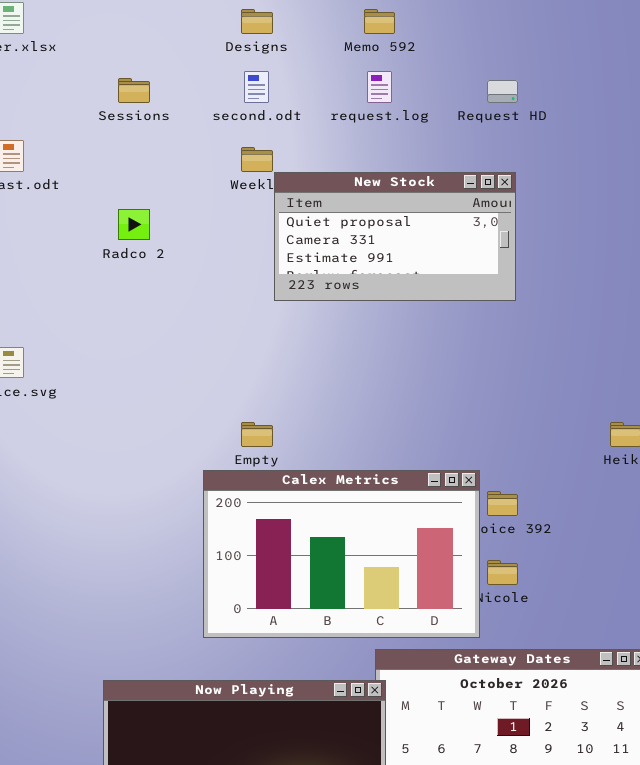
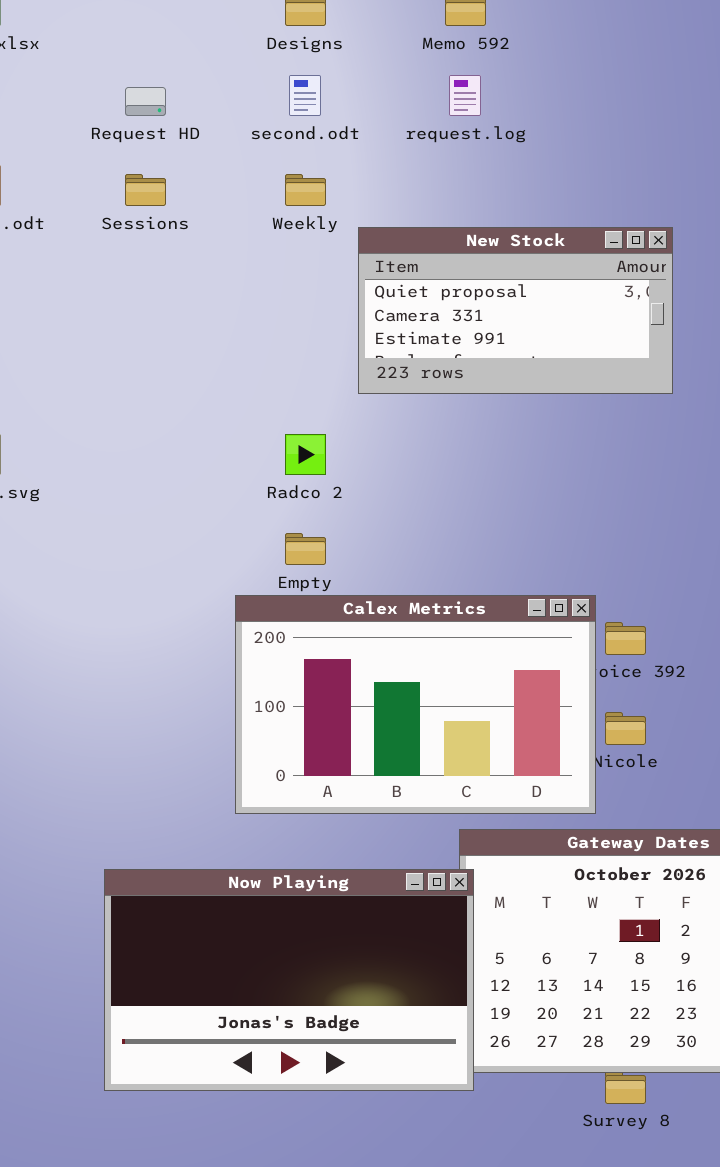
Sessions: [118,78,150,103] -> [125,174,166,206], moved
Request HD: [487,80,518,103] -> [125,87,166,116], moved
New Stock: [274,172,516,301] -> [358,227,673,394], moved
Radco 2: [118,209,150,240] -> [285,434,326,475], moved

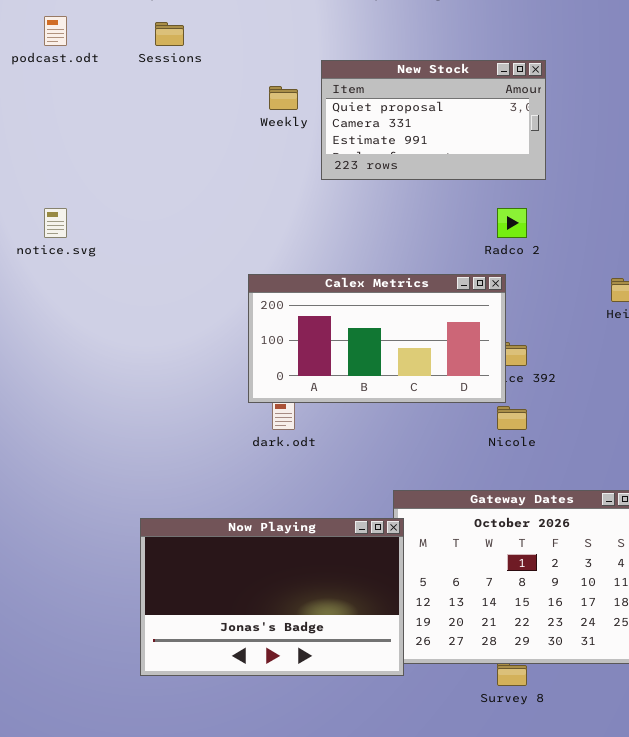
Weekly: [285,174,326,206] -> [269,86,298,110], moved
Radco 2: [285,434,326,475] -> [497,208,527,238], moved
Calex Metrics: [235,595,596,814] -> [248,274,506,403], moved, resized

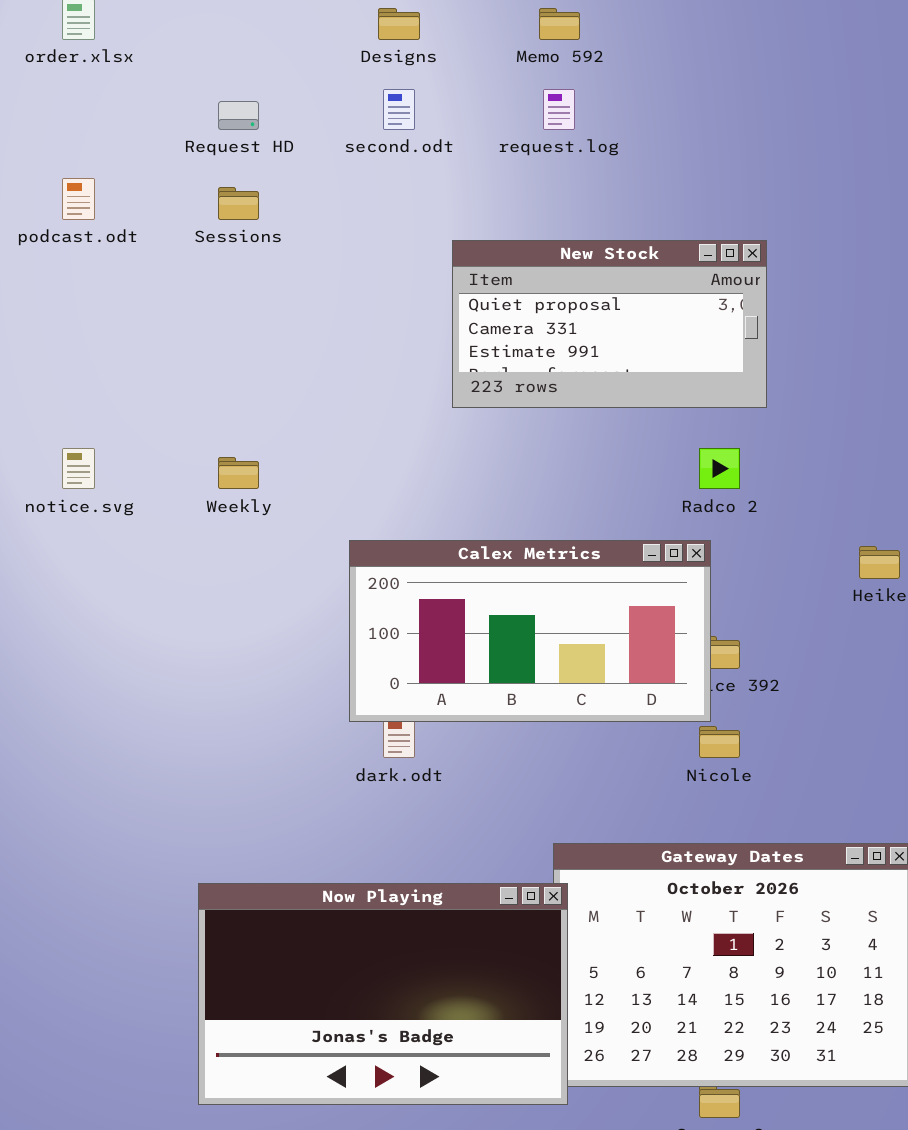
Weekly: [269,86,298,110] -> [218,457,259,489], moved

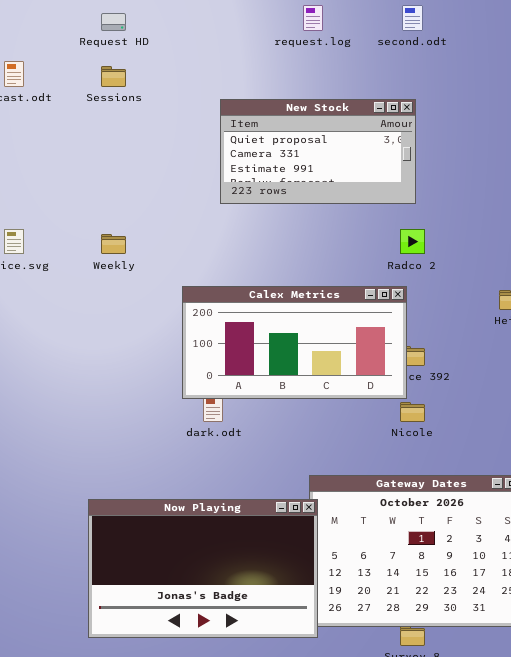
second.odt: [383,89,415,130] -> [402,5,423,31], moved
New Stock: [452,240,767,408] -> [220,99,416,204], moved

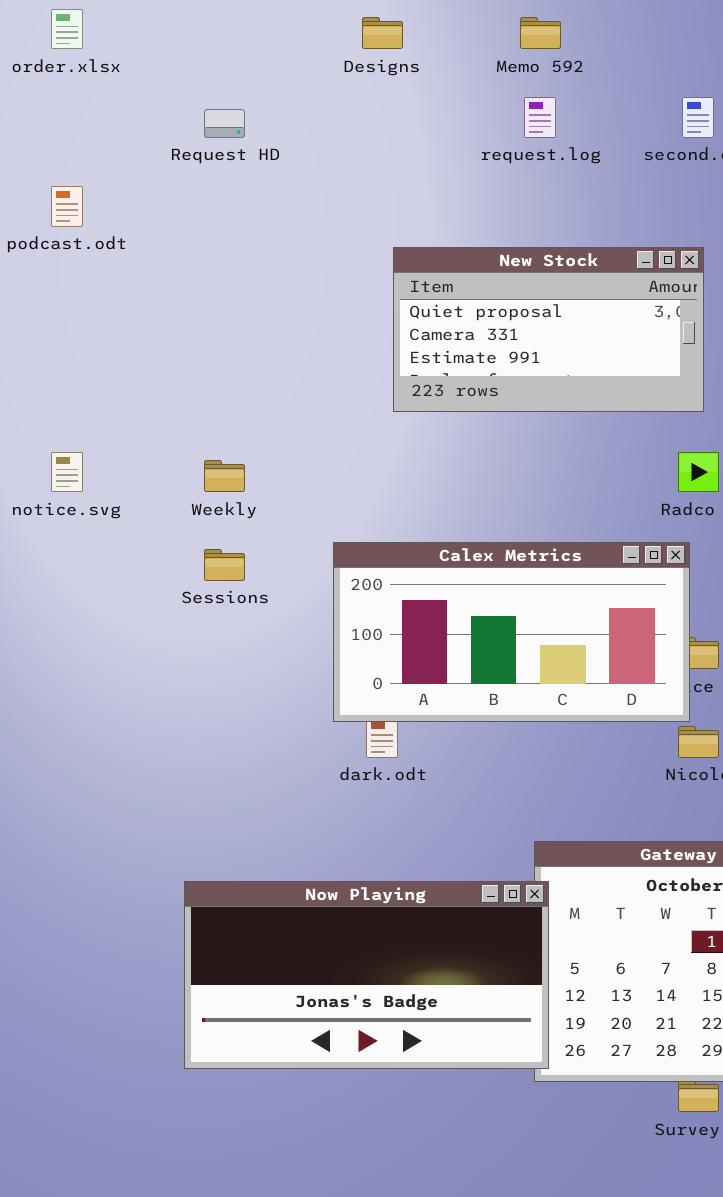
Sessions: [101,66,126,87] -> [204,549,245,581], moved
Now Playing: [88,499,318,638] -> [184,881,549,1069], resized

